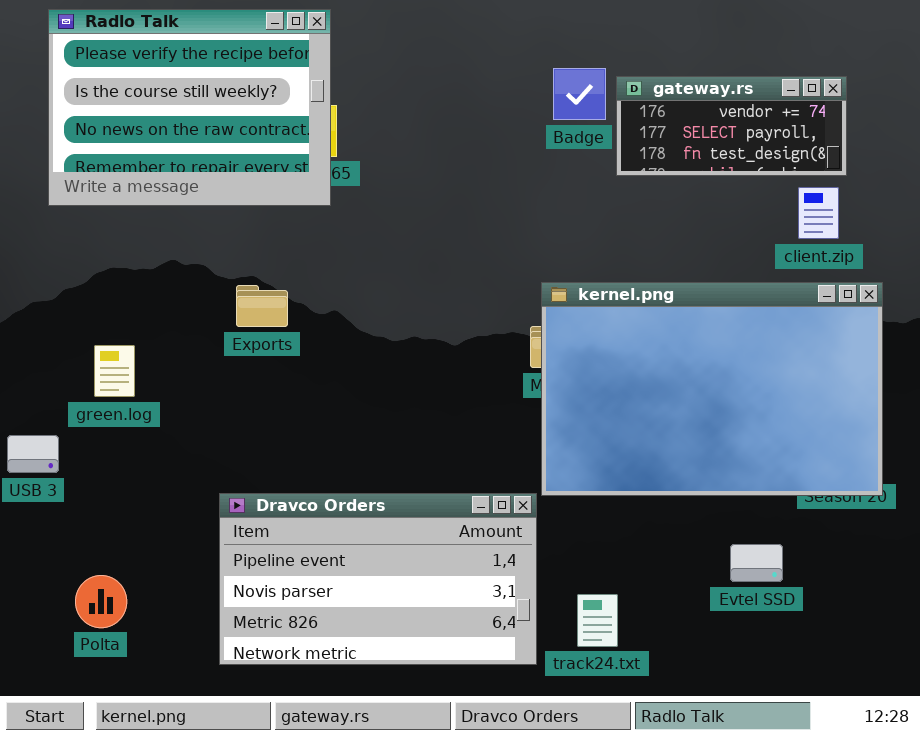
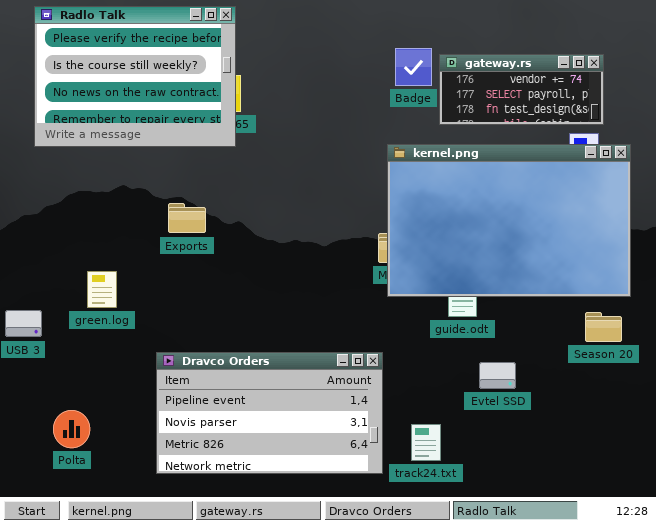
kernel.png: [541,282,883,496] -> [387,144,631,297], moved
green.log: [94,345,135,397] -> [87,271,117,308], moved
Evtel SSD: [730,544,783,582] -> [479,362,516,389], moved

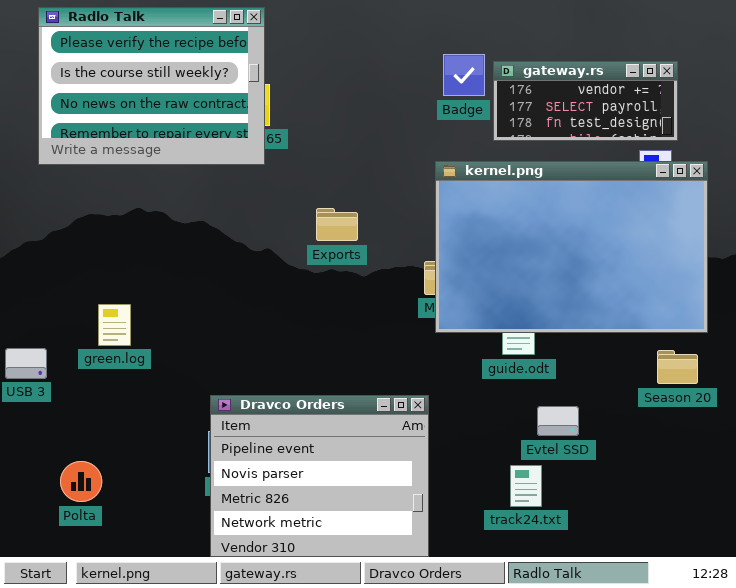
Exports: [168,203,206,233] -> [316,208,358,241], moved
Dravco Orders: [156,352,383,474] -> [210,395,429,557], resized
track24.txt: [411,424,441,461] -> [510,465,542,507], moved

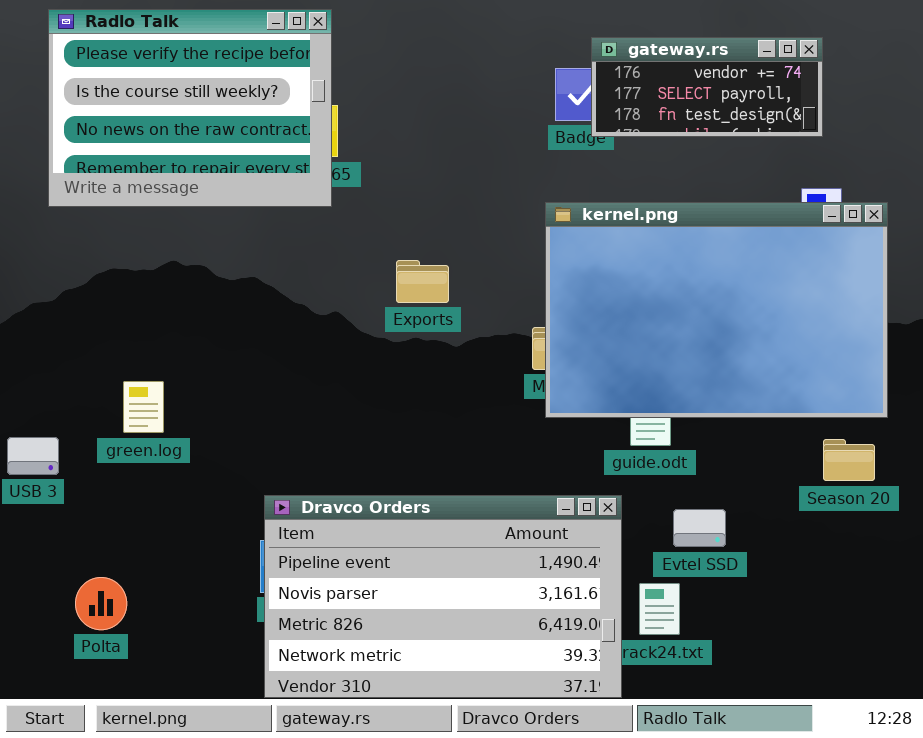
gateway.rs: [493,61,678,141] -> [591,37,823,137], moved
Dravco Orders: [210,395,429,557] -> [264,495,622,698], resized

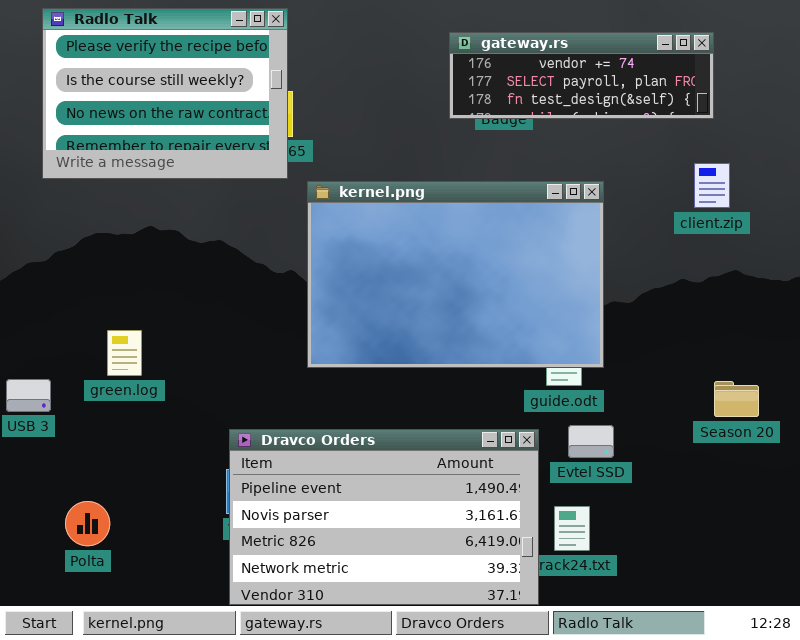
gateway.rs: [591,37,823,137] -> [449,32,714,119], resized
kernel.png: [545,202,888,418] -> [307,181,604,368], moved
Evtel SSD: [673,509,726,547] -> [568,425,614,458], moved

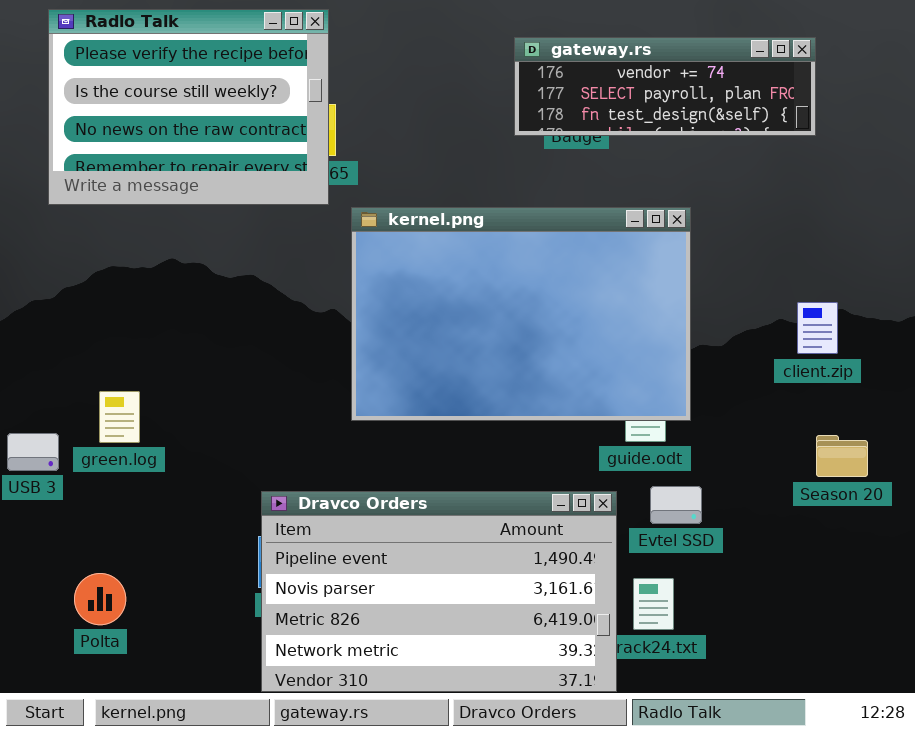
client.zip: [694,163,730,208] -> [797,302,838,354], moved
green.log: [107,330,142,376] -> [99,391,140,443], moved

